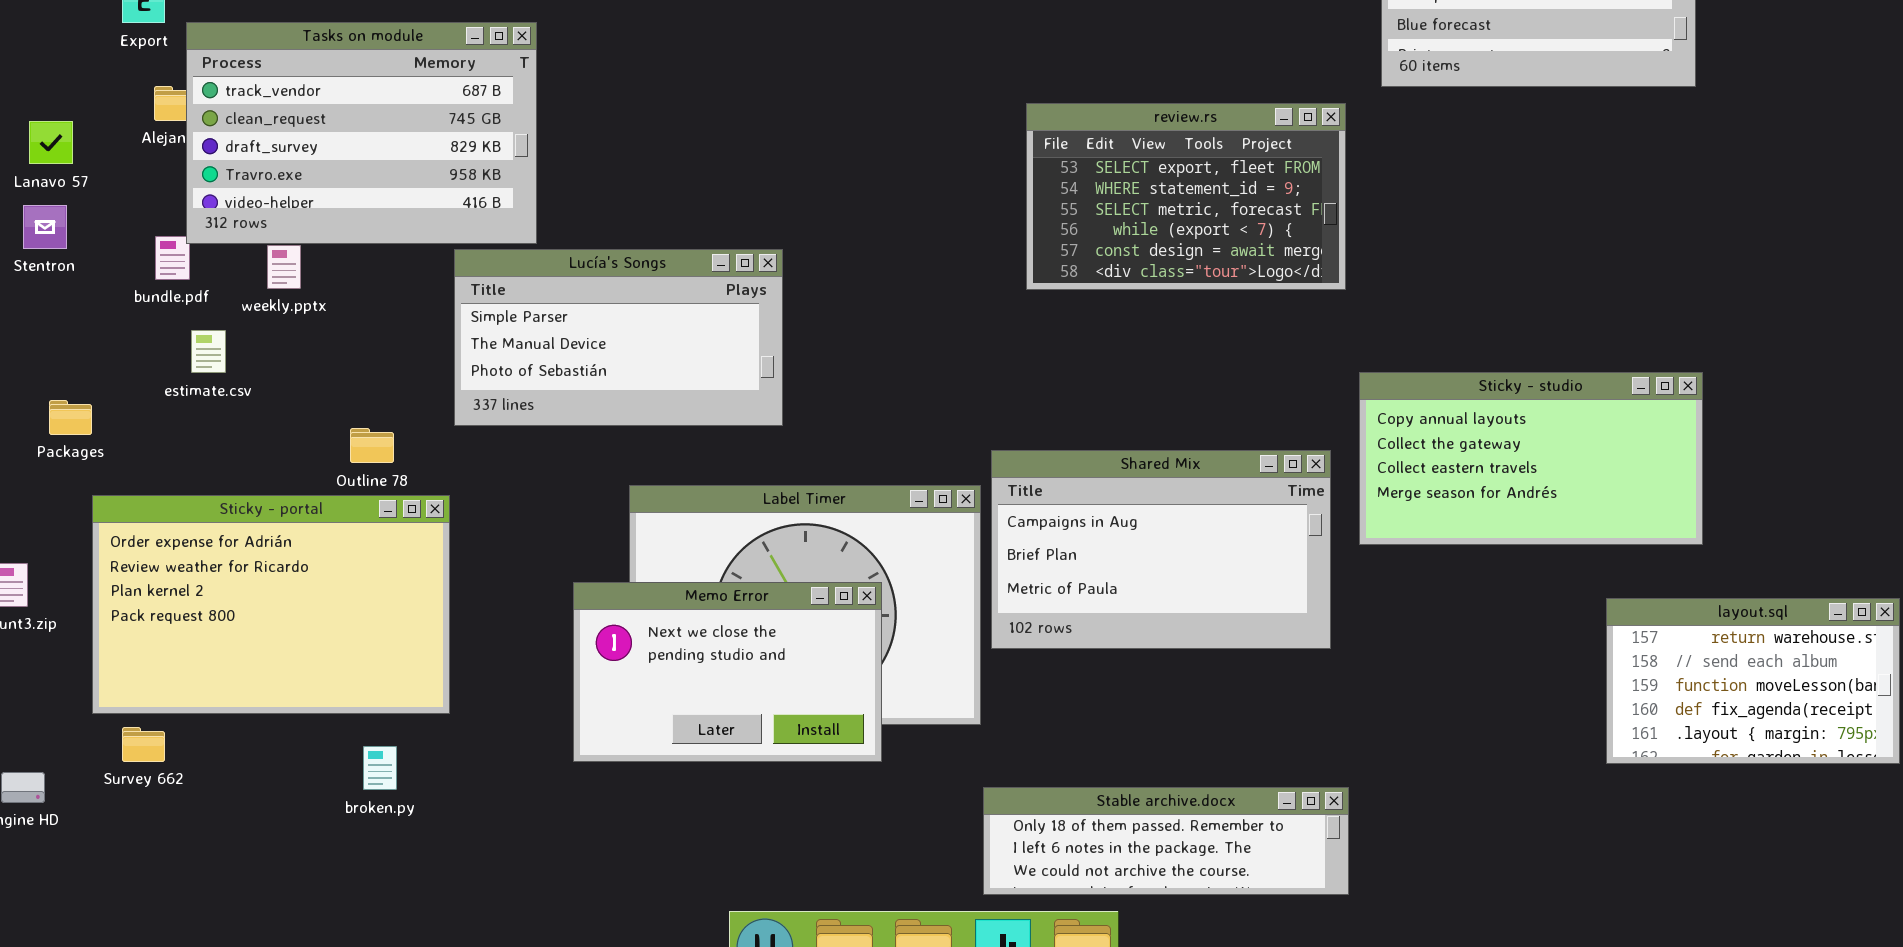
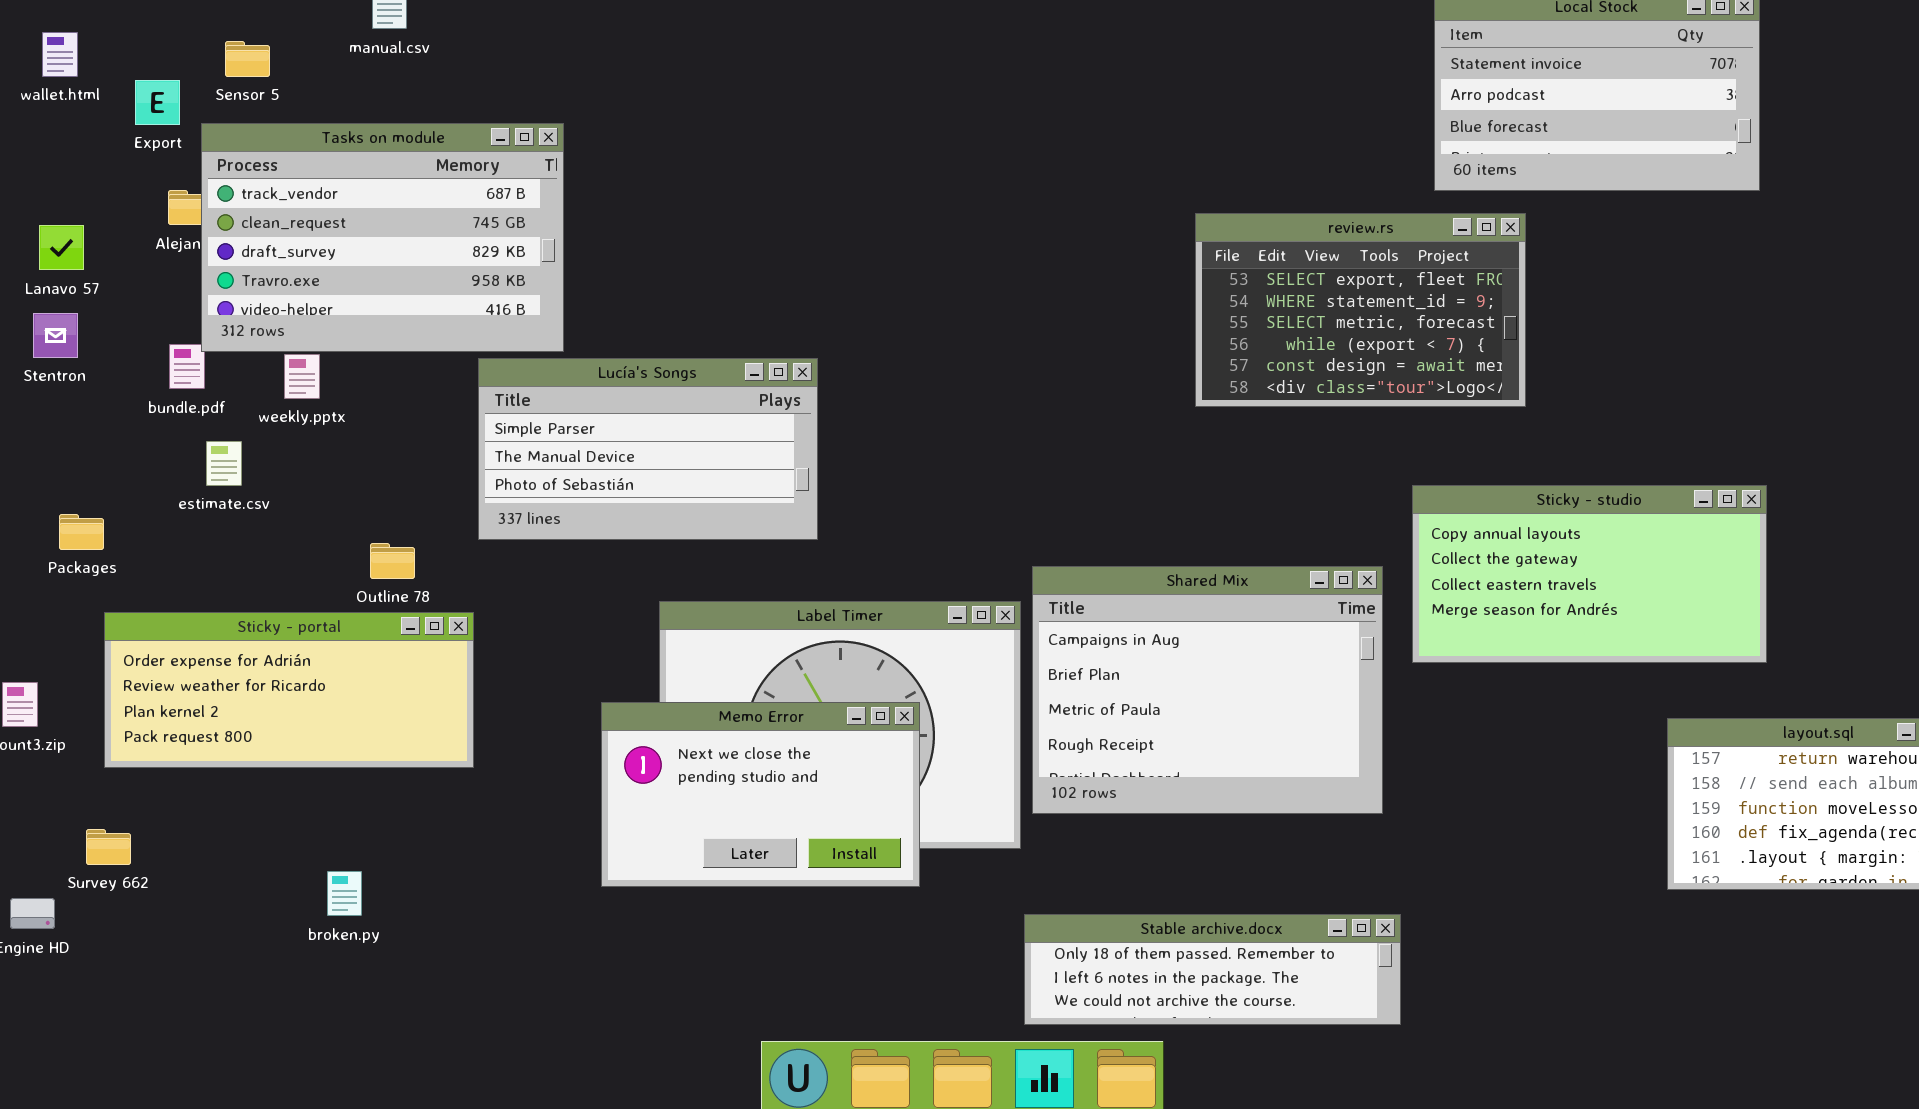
review.rs: [1026,103,1346,290] -> [1195,213,1526,407], moved
Shared Mix: [991,450,1331,649] -> [1032,566,1383,814], resized
Sticky - portal: [92,495,450,714] -> [104,612,474,768], resized
Survey 662: [122,727,165,762] -> [86,829,131,865], moved
broken.py: [363,746,397,790] -> [327,871,362,916], moved

